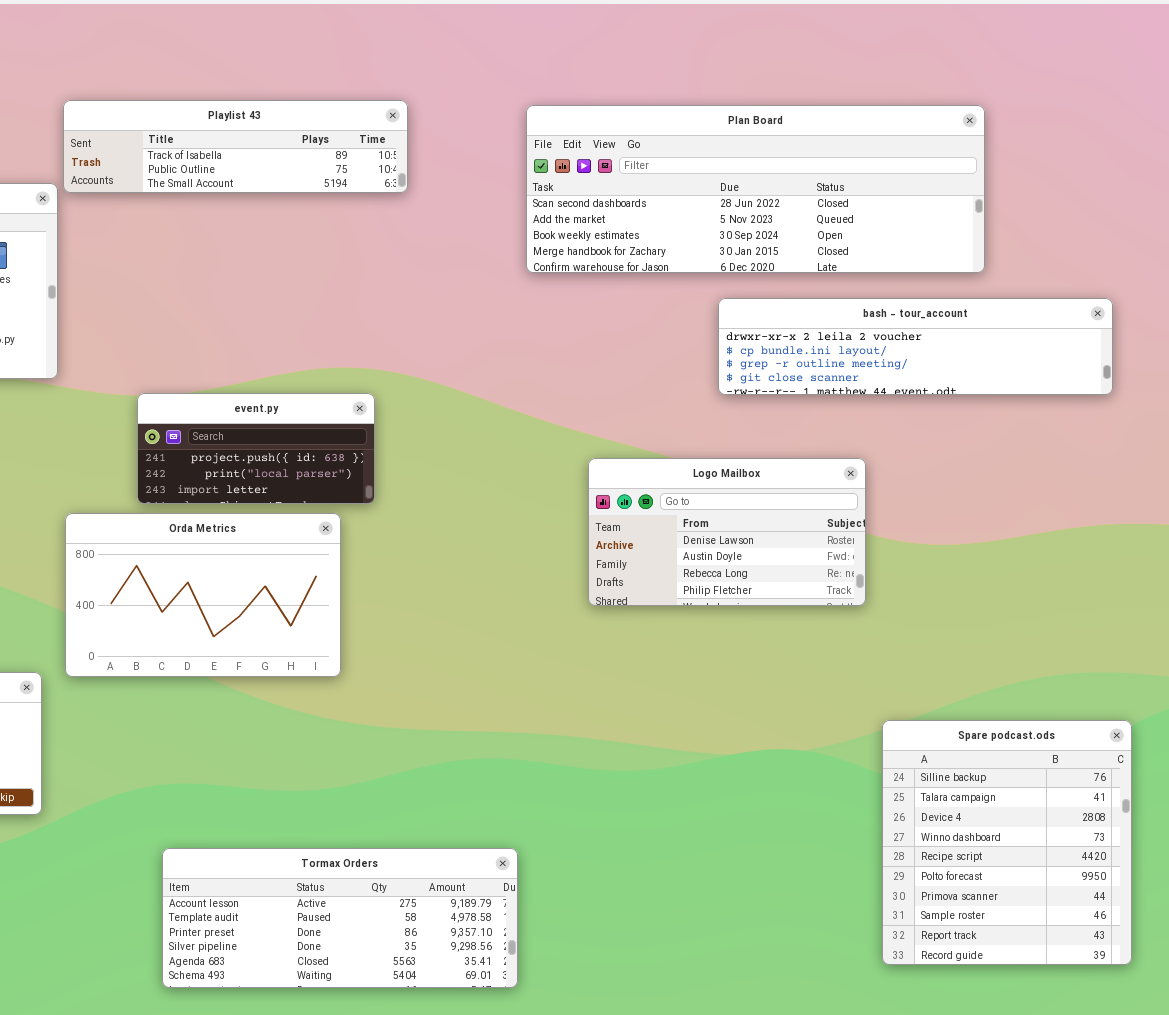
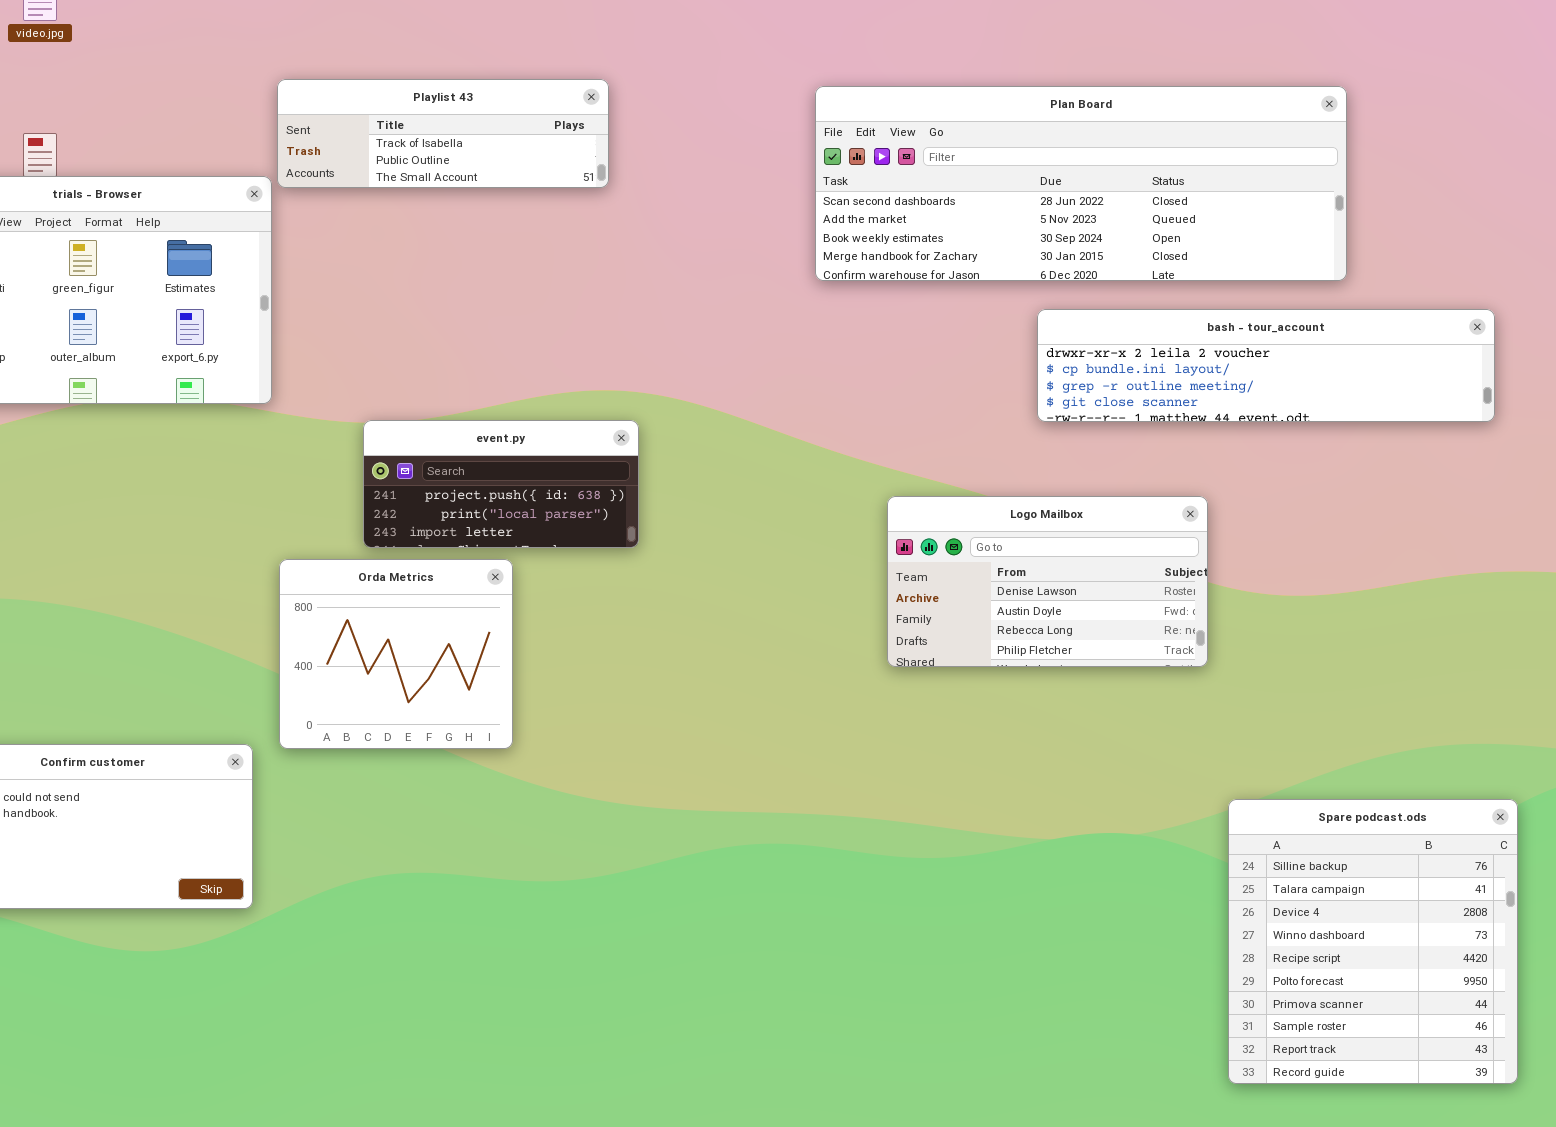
Playlist 43: [63,100,408,193] -> [277,79,609,188], resized
Orda Metrics: [65,513,341,677] -> [279,559,513,749], resized
Tormax Orders: [162,848,518,988] -> none, closed

